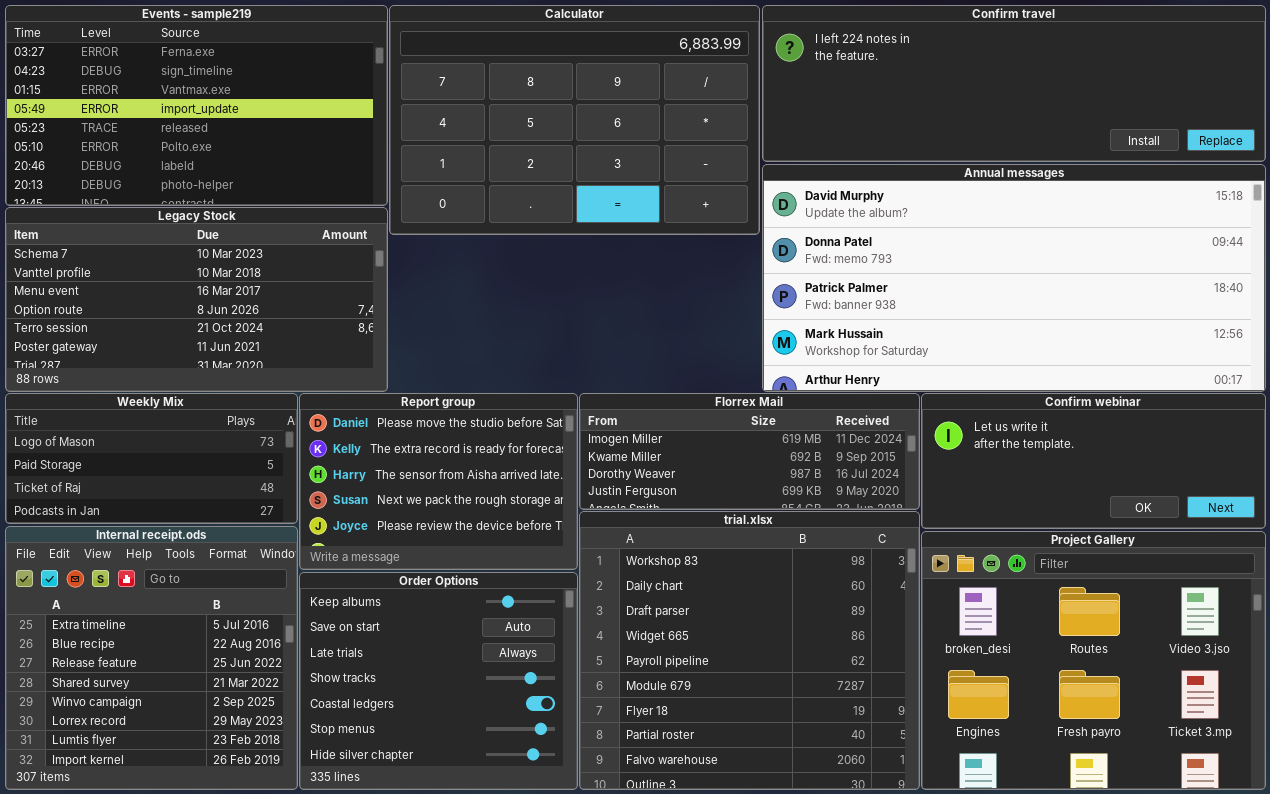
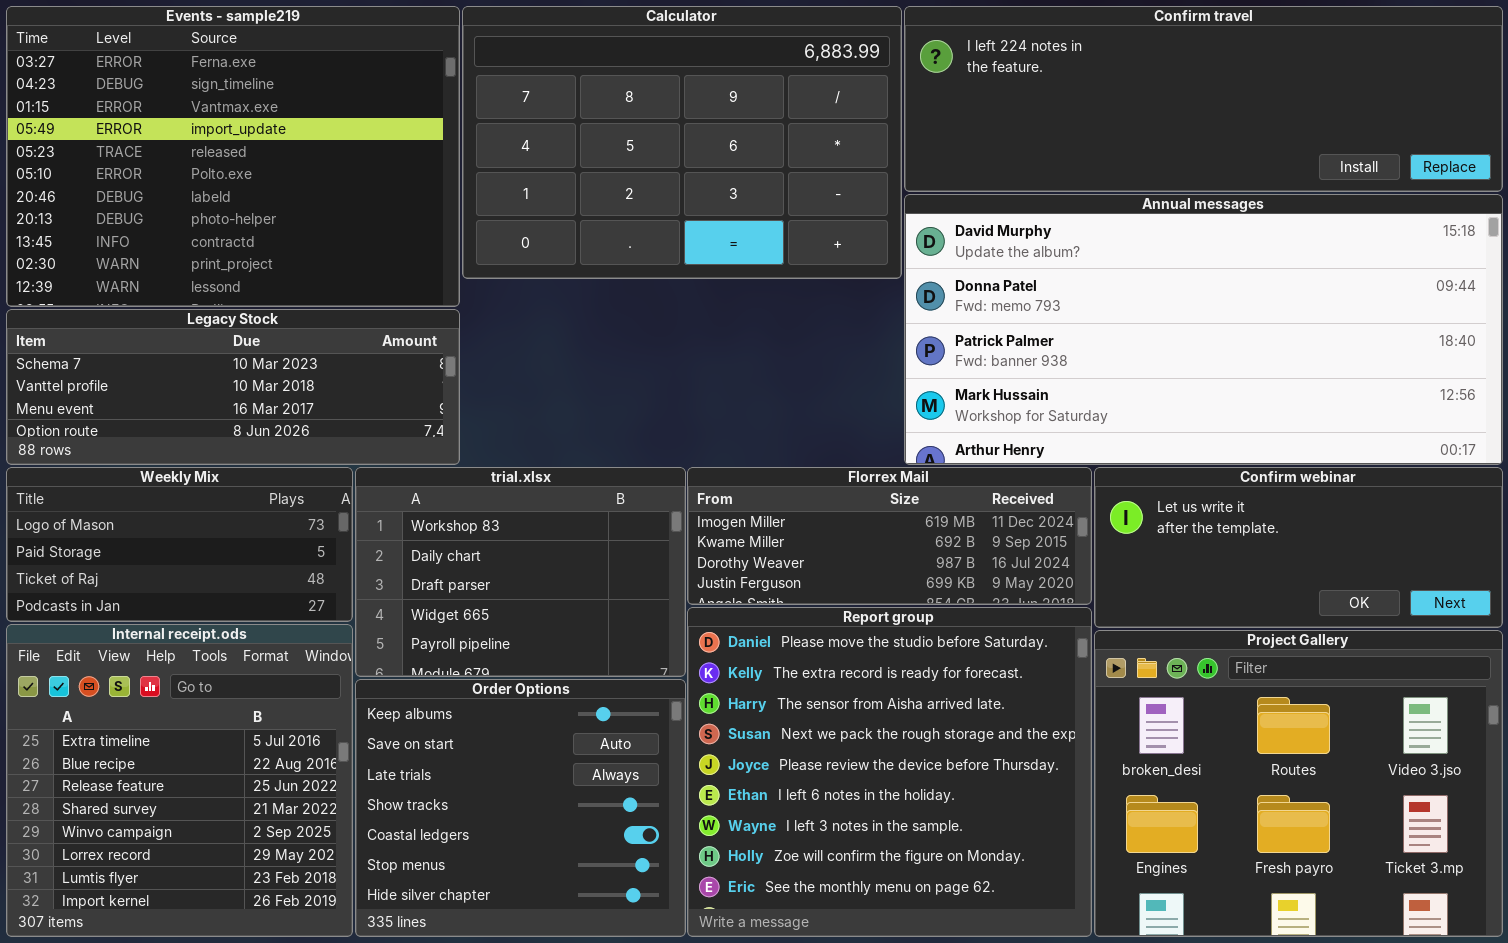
Events - sample219: [5,5,388,206] -> [6,6,460,307], resized
Legacy Stock: [5,207,388,392] -> [6,309,460,465], resized
Report group: [299,393,578,570] -> [687,607,1092,937], moved, resized
trial.xlsx: [579,511,920,790] -> [355,467,686,677], moved, resized

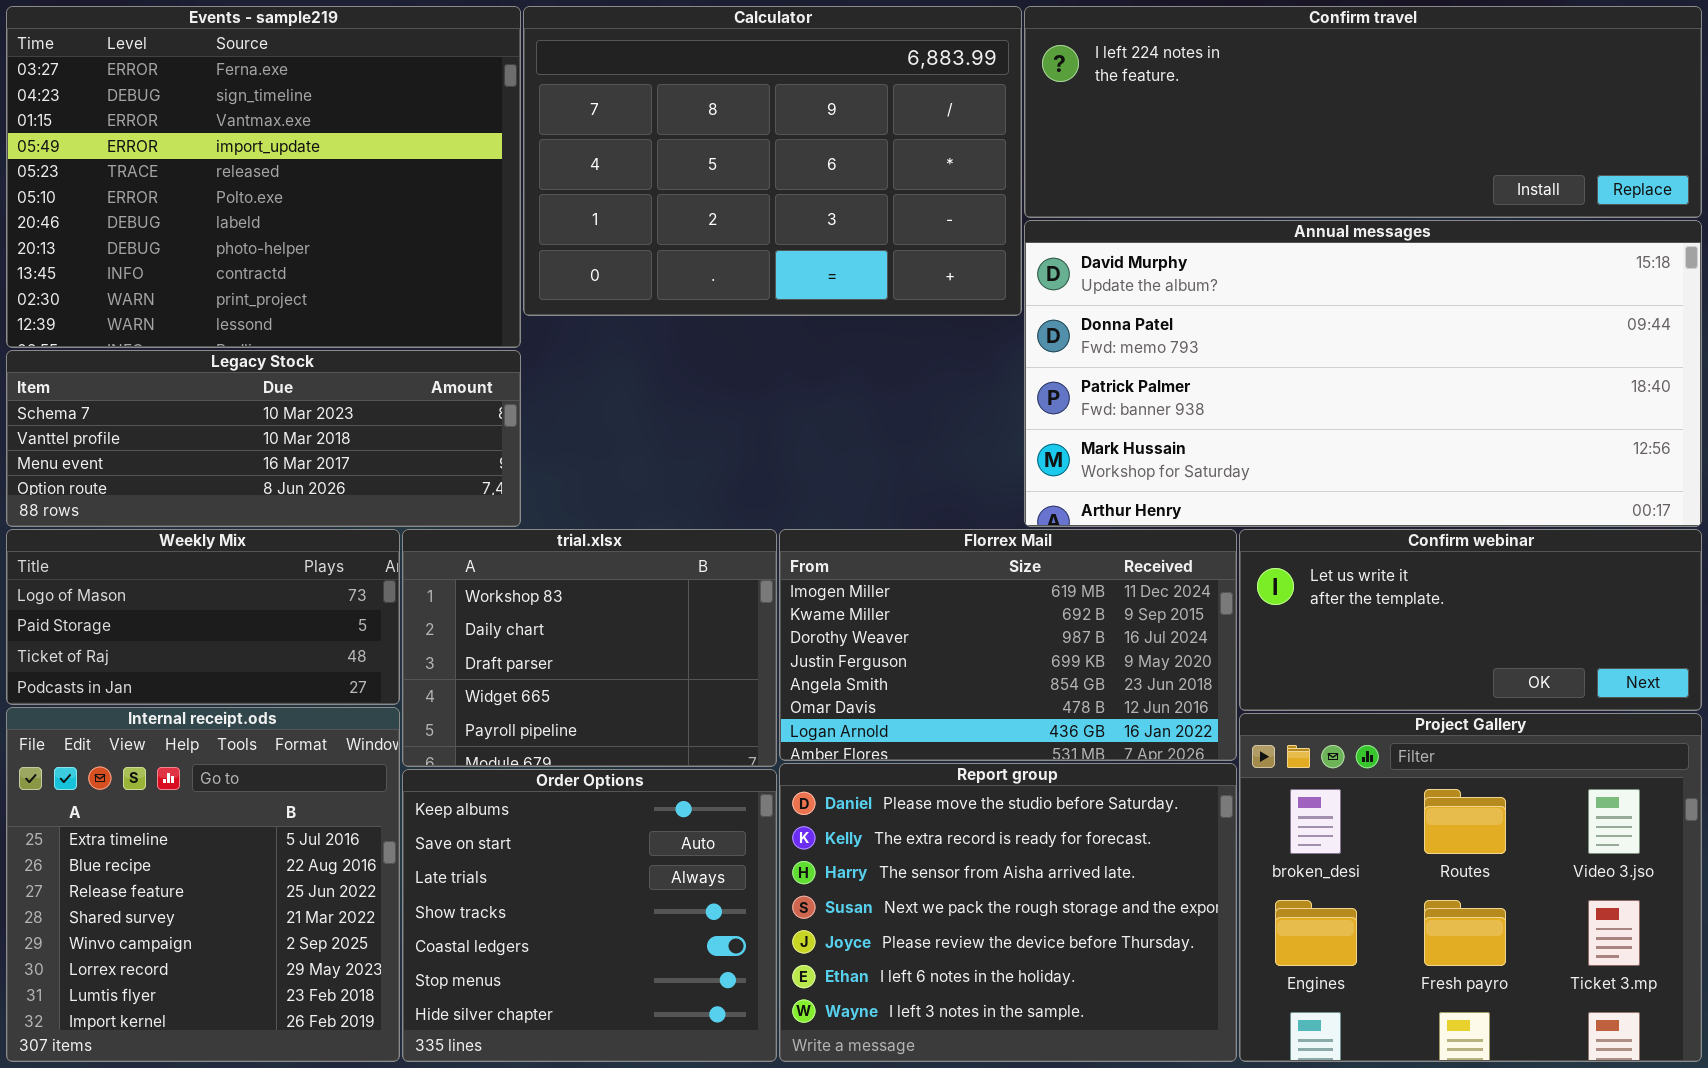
Florrex Mail: [687,467,1092,605] -> [779,529,1237,761], resized
Report group: [687,607,1092,937] -> [779,763,1237,1062], resized

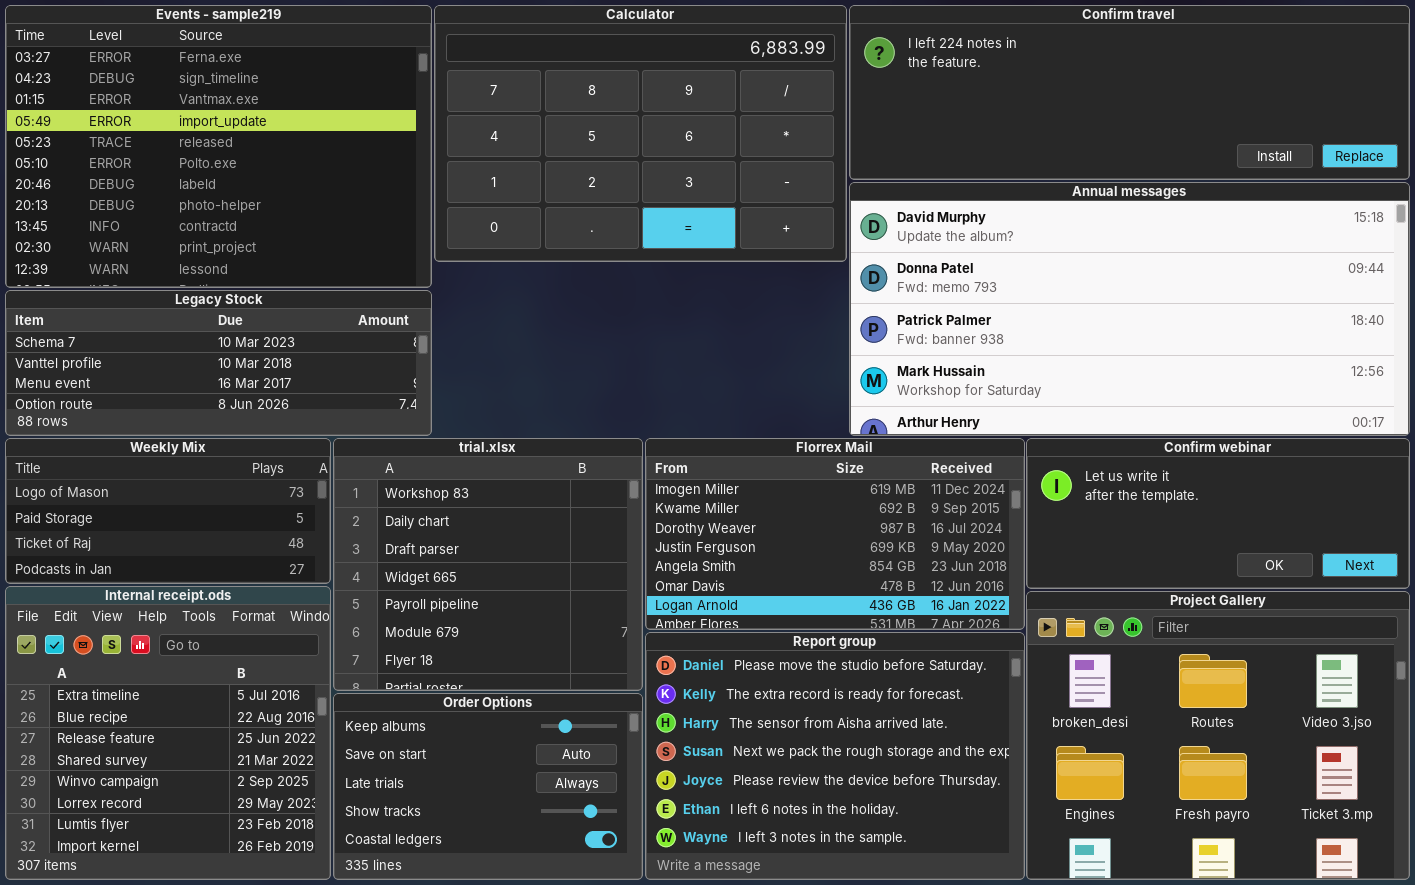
trial.xlsx: [402,529,777,767] -> [333,438,643,691], resized
Order Options: [402,769,777,1062] -> [333,693,643,880], resized

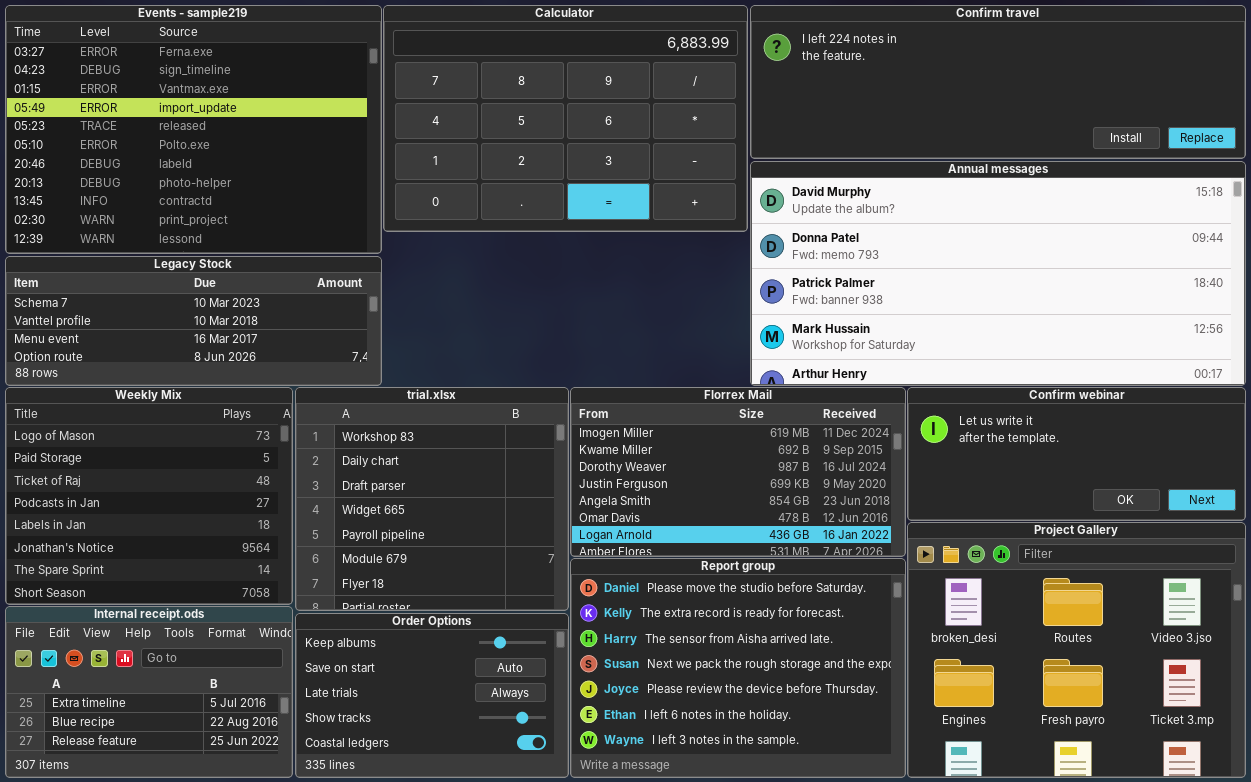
Weekly Mix: [5,438,331,584] -> [5,387,293,605], resized
Internal receipt.ods: [5,586,331,880] -> [5,606,293,778], resized

